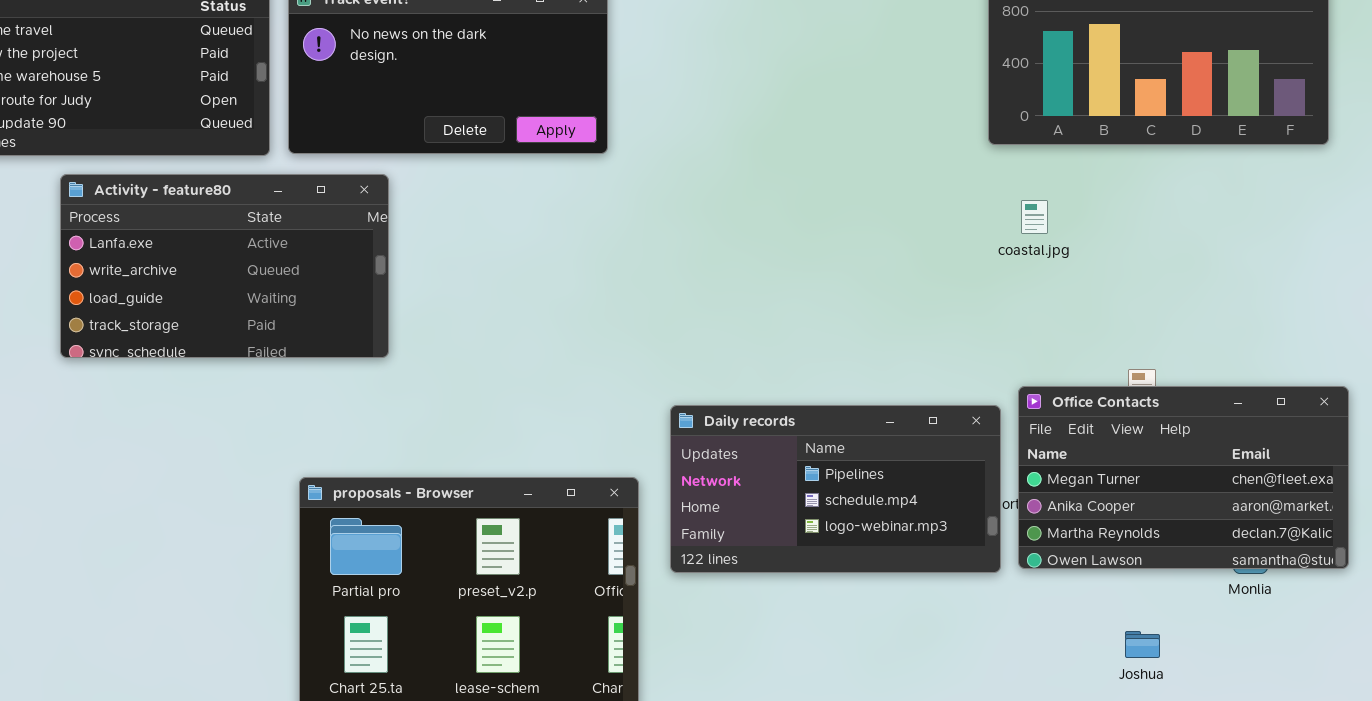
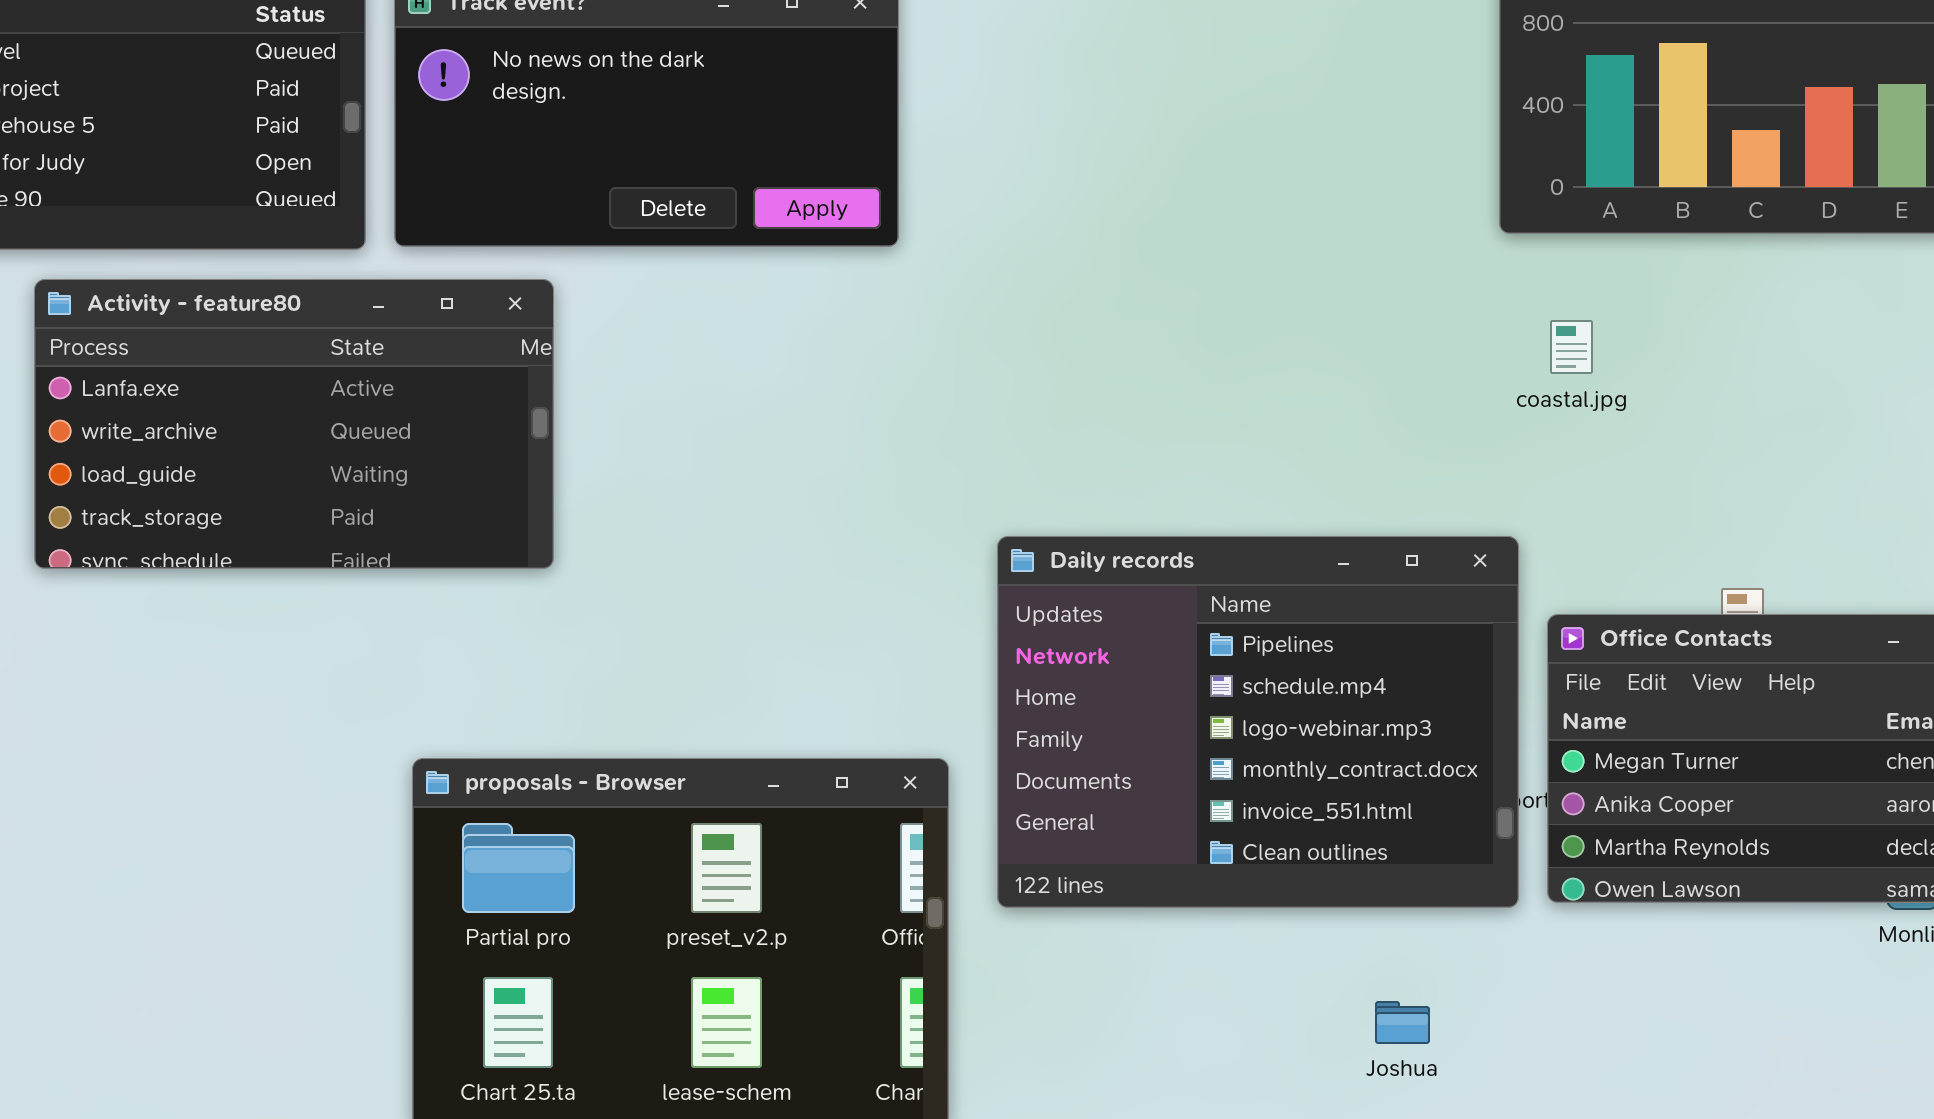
Daily records: [670,405,1001,573] -> [997,536,1519,908], resized
Joshua: [1125,631,1160,658] -> [1375,1001,1430,1044], moved

